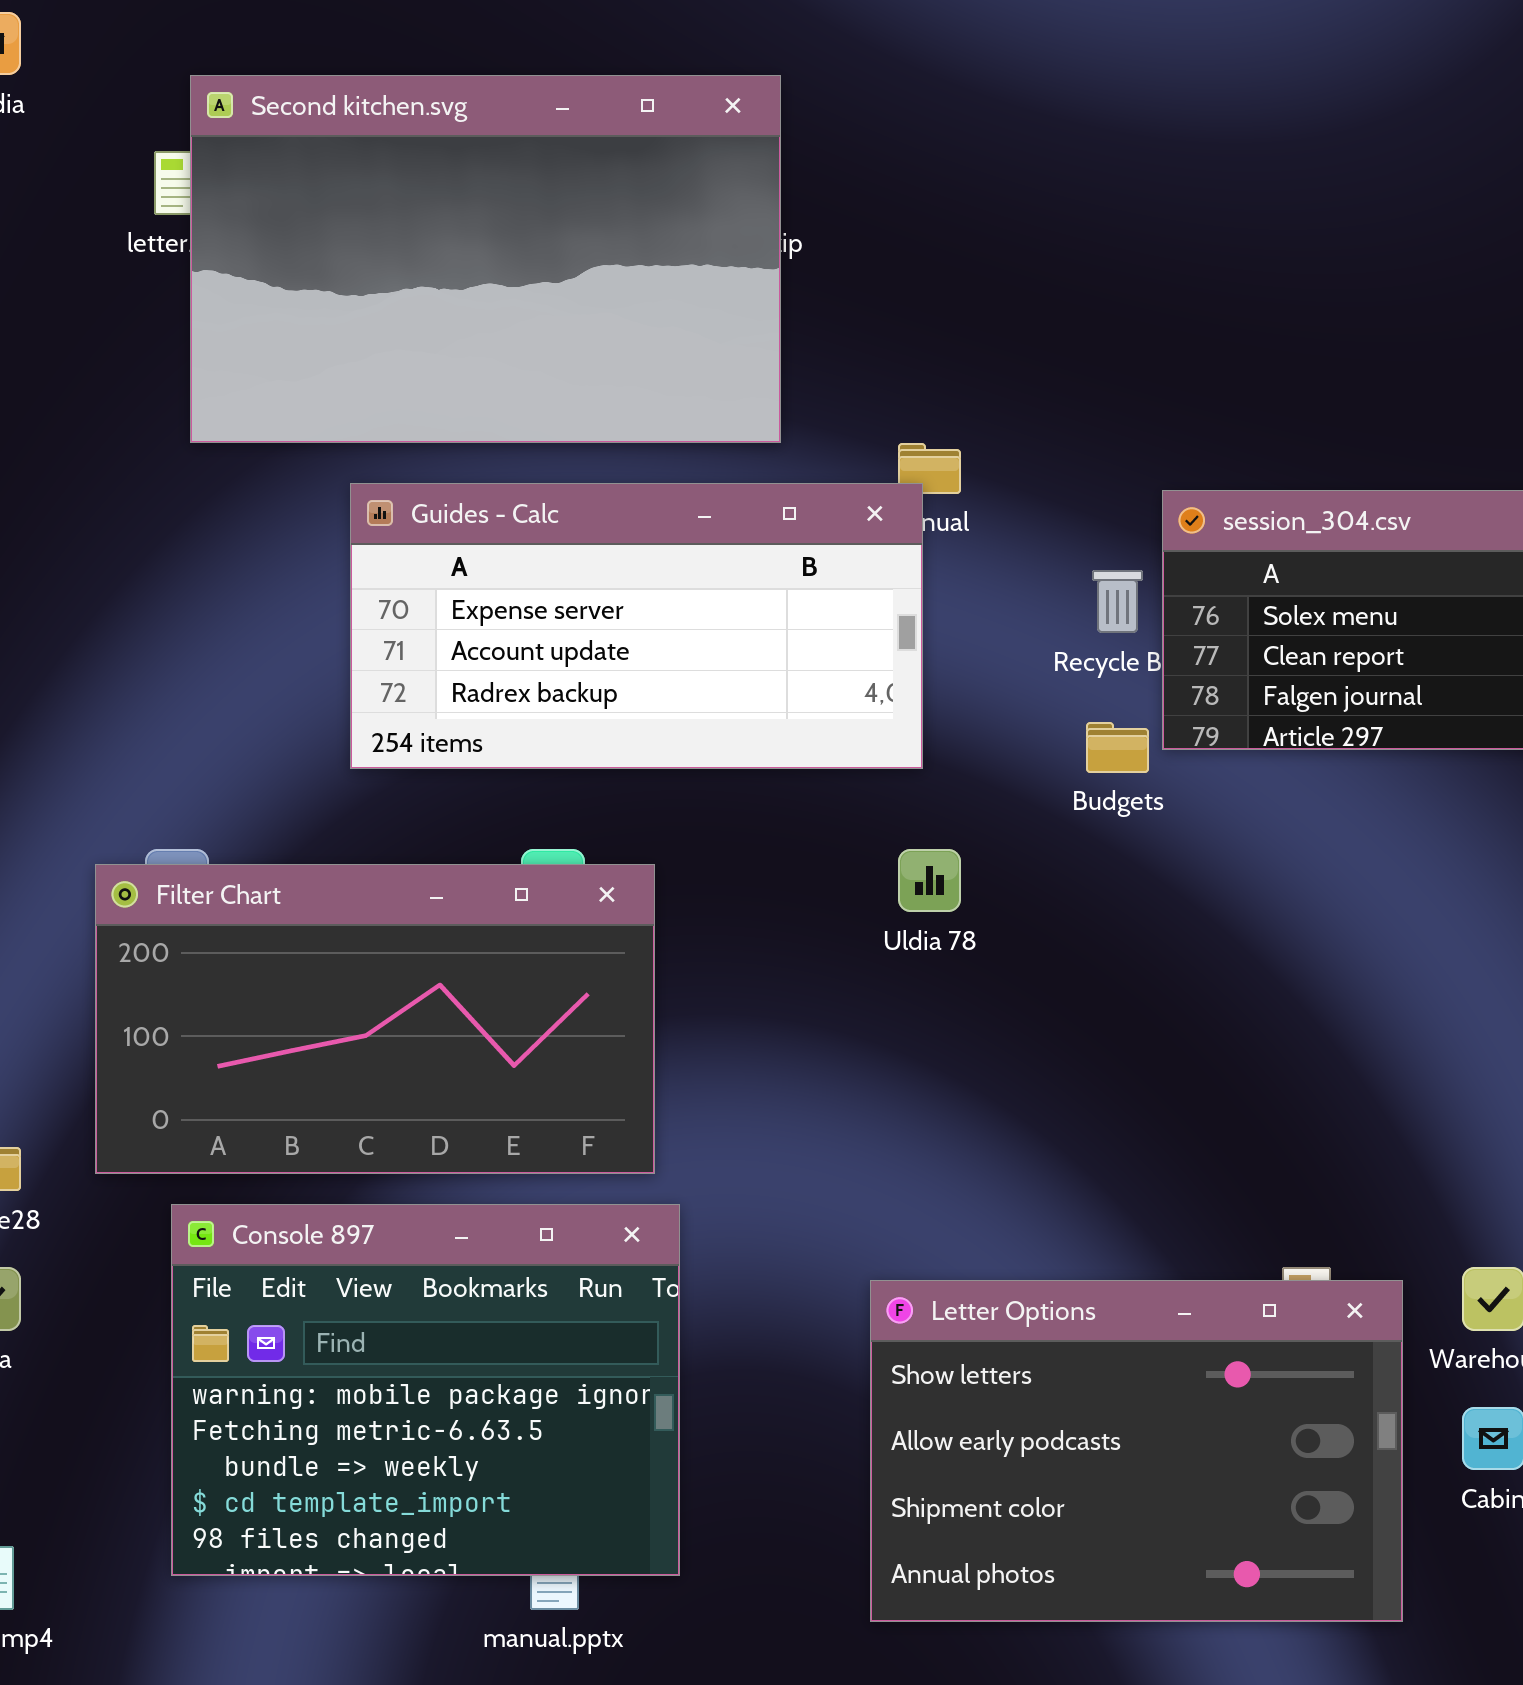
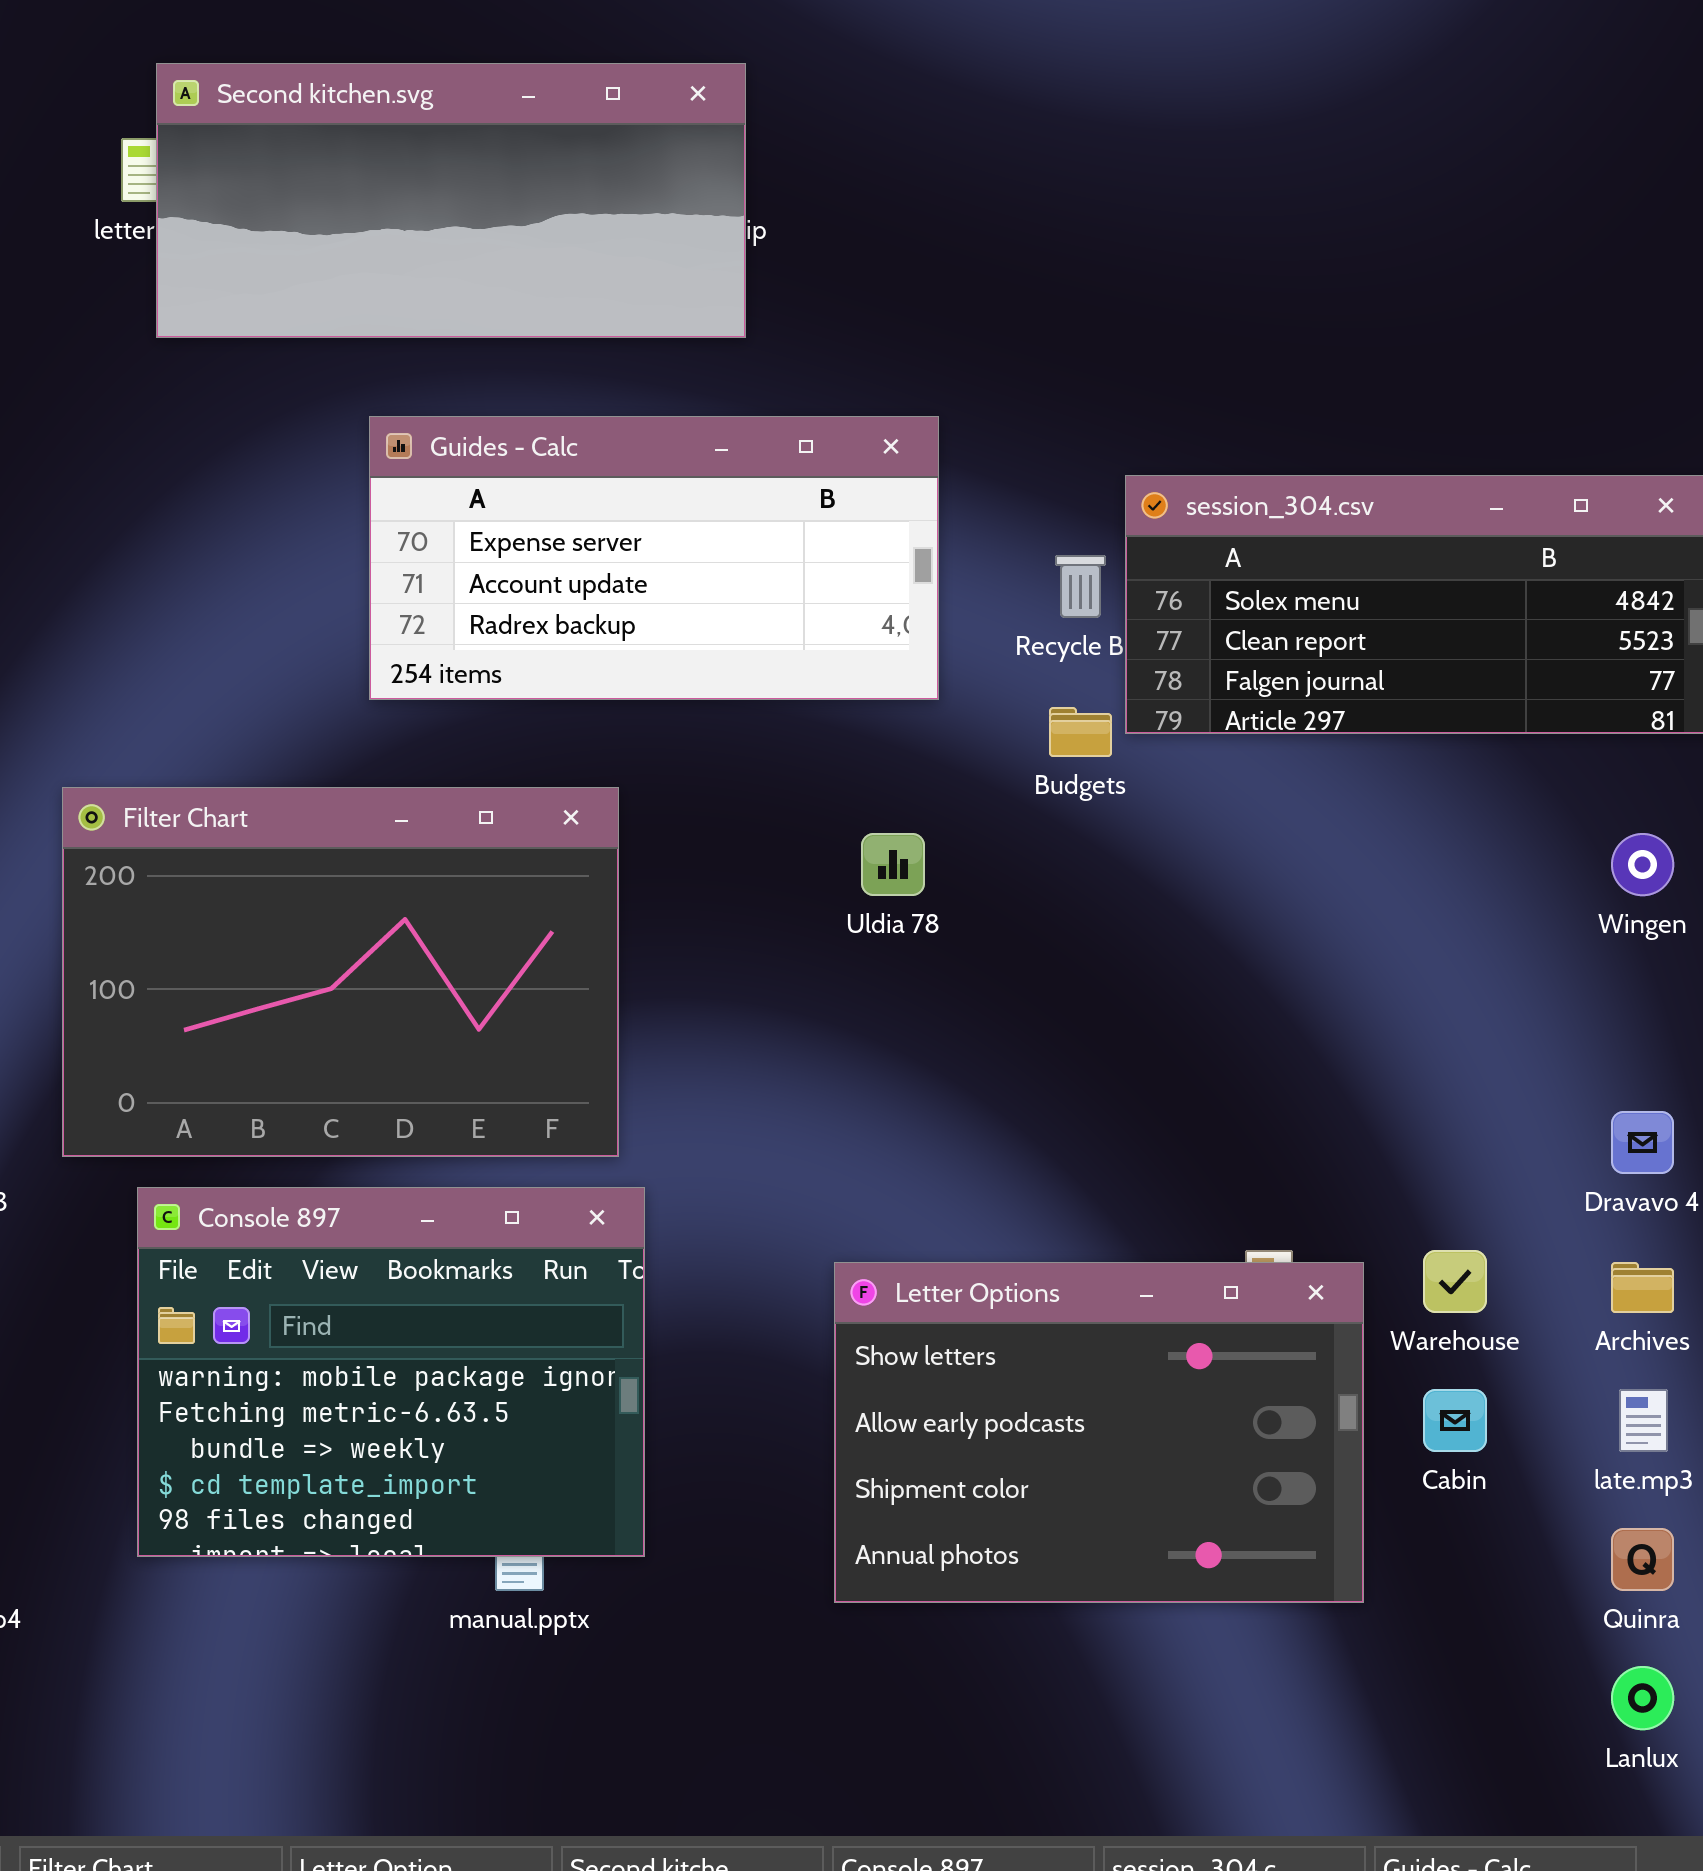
Second kitchen.svg: [190,75,781,443] -> [156,63,746,338], resized
Guides - Calc: [350,483,923,769] -> [369,416,939,700], moved
Filter Chart: [95,864,655,1174] -> [62,787,619,1157], resized

